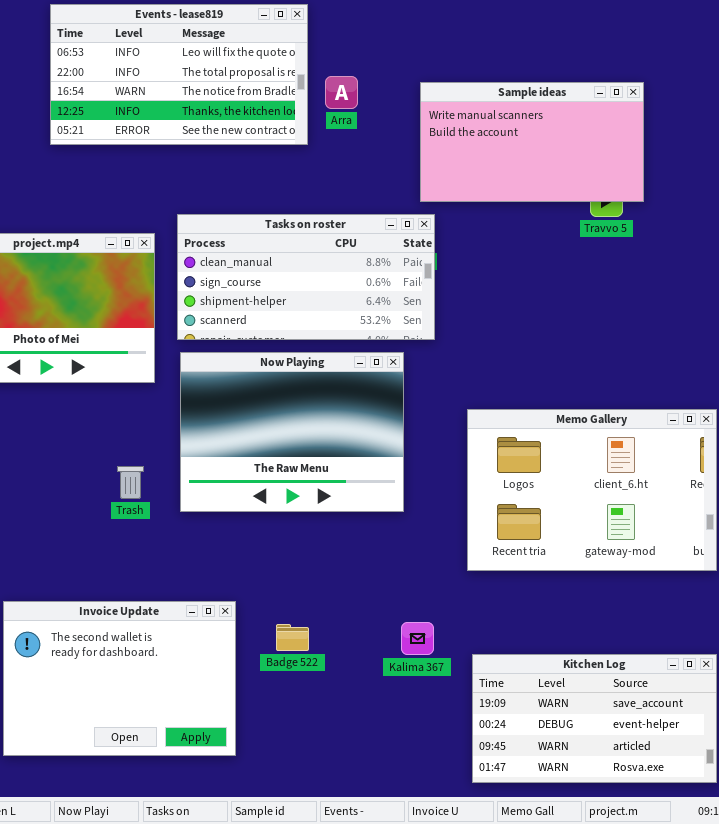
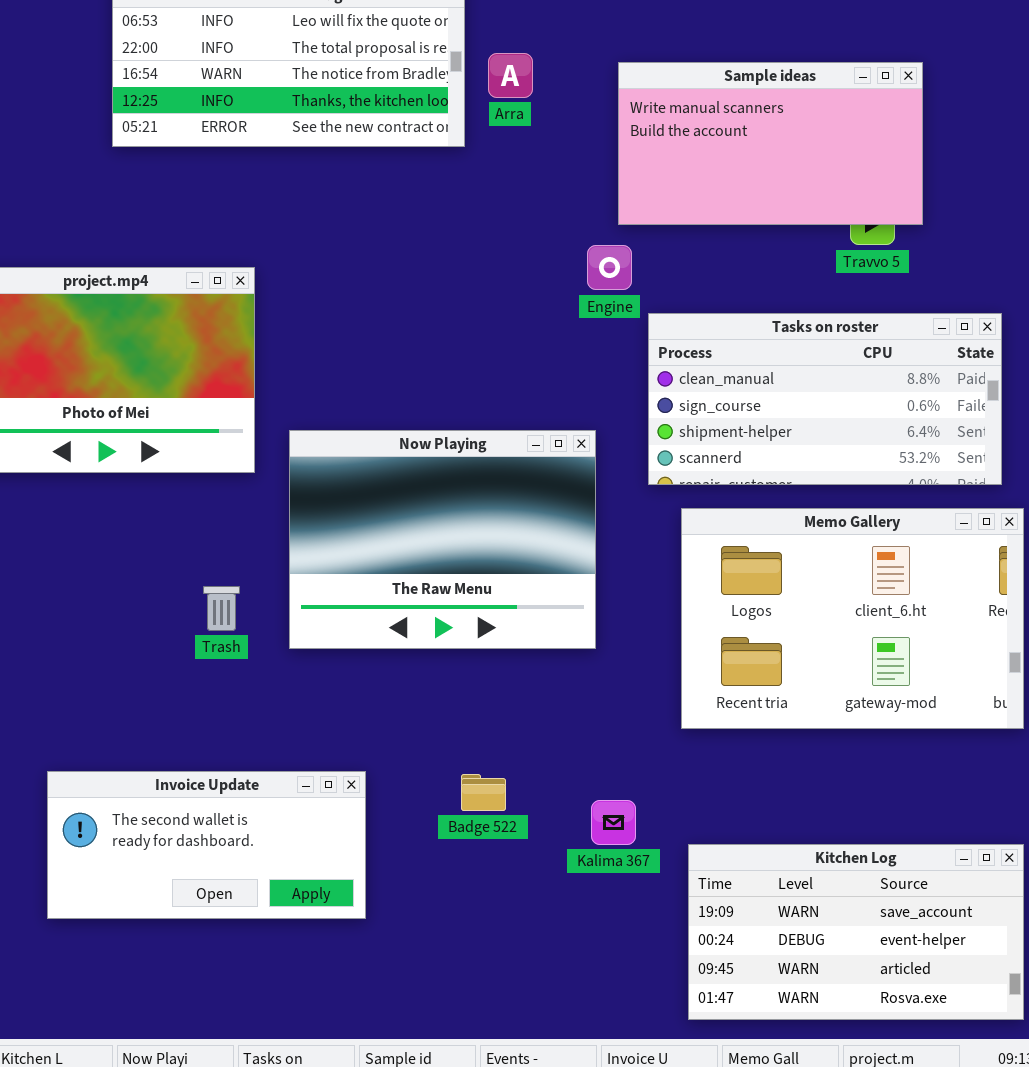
Tasks on roster: [177,214,435,340] -> [648,313,1002,485], moved
Invoice Update: [3,601,236,756] -> [47,771,366,919], resized
Badge 522: [276,624,309,651] -> [461,774,506,811], moved

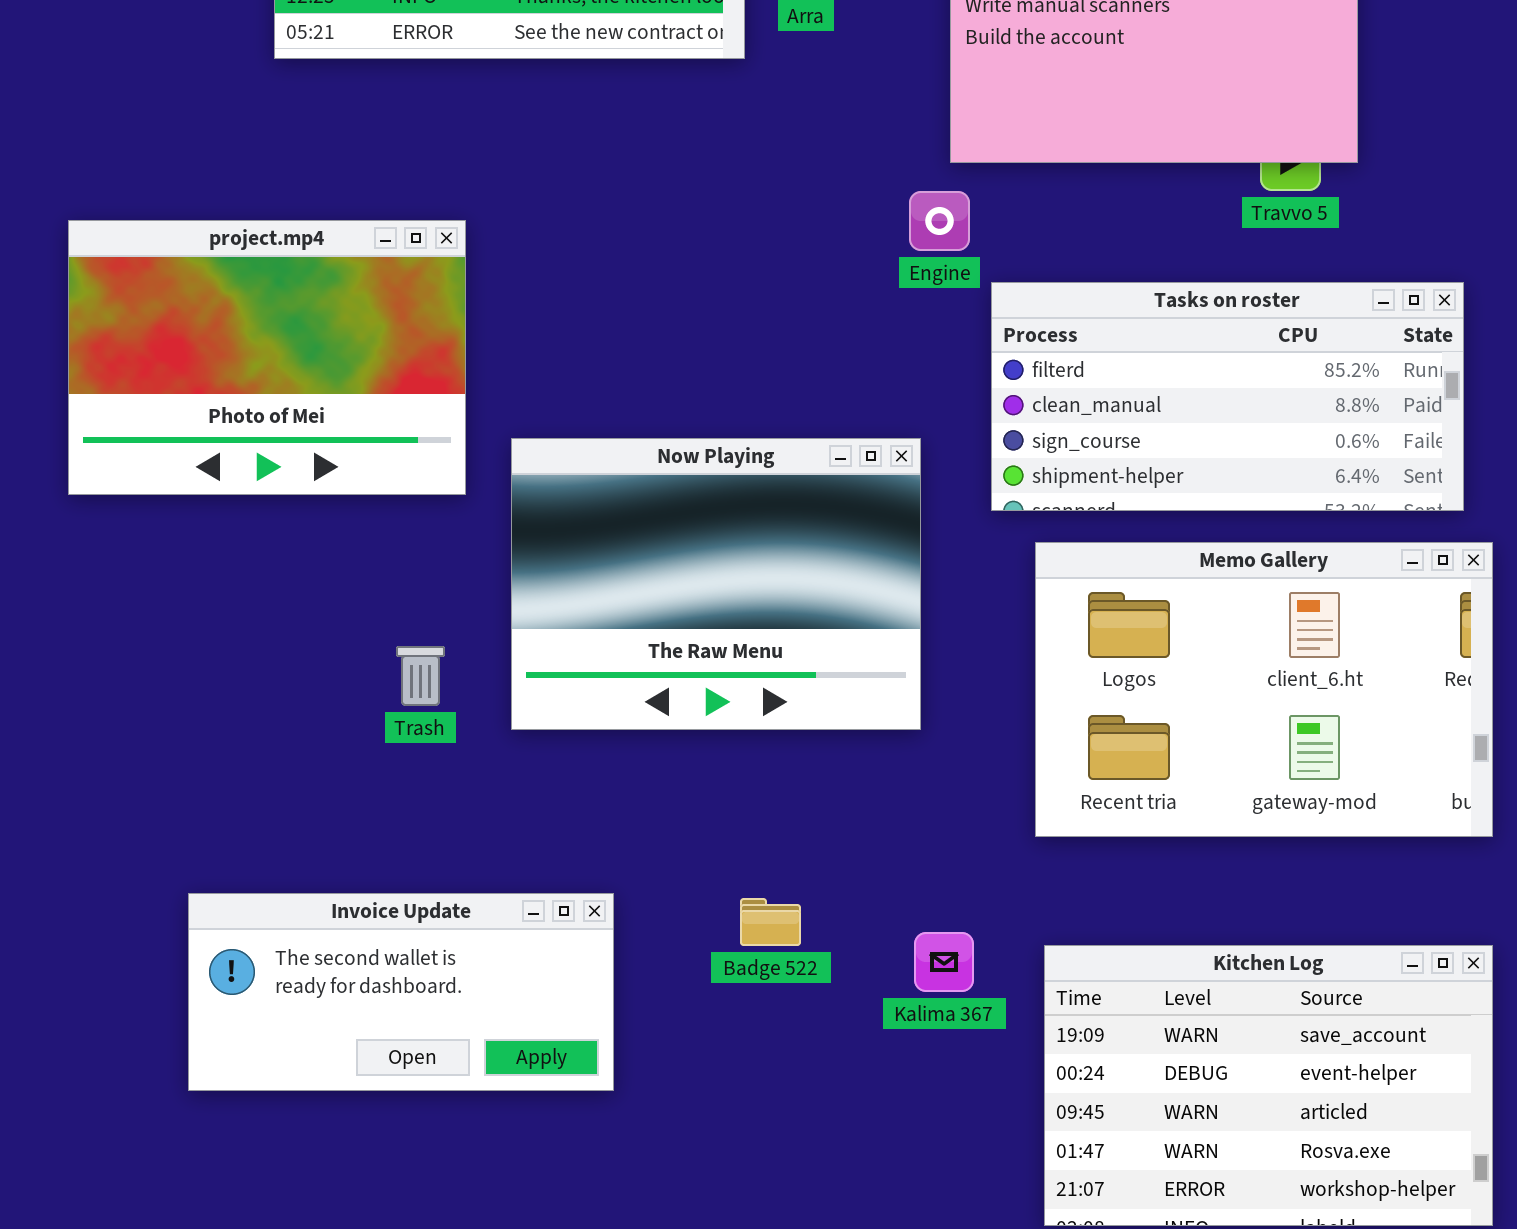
Tasks on roster: [648,313,1002,485] -> [991,282,1464,511], scrolled up 1 row
Kitchen Log: [688,844,1024,1020] -> [1044,945,1493,1226], resized

